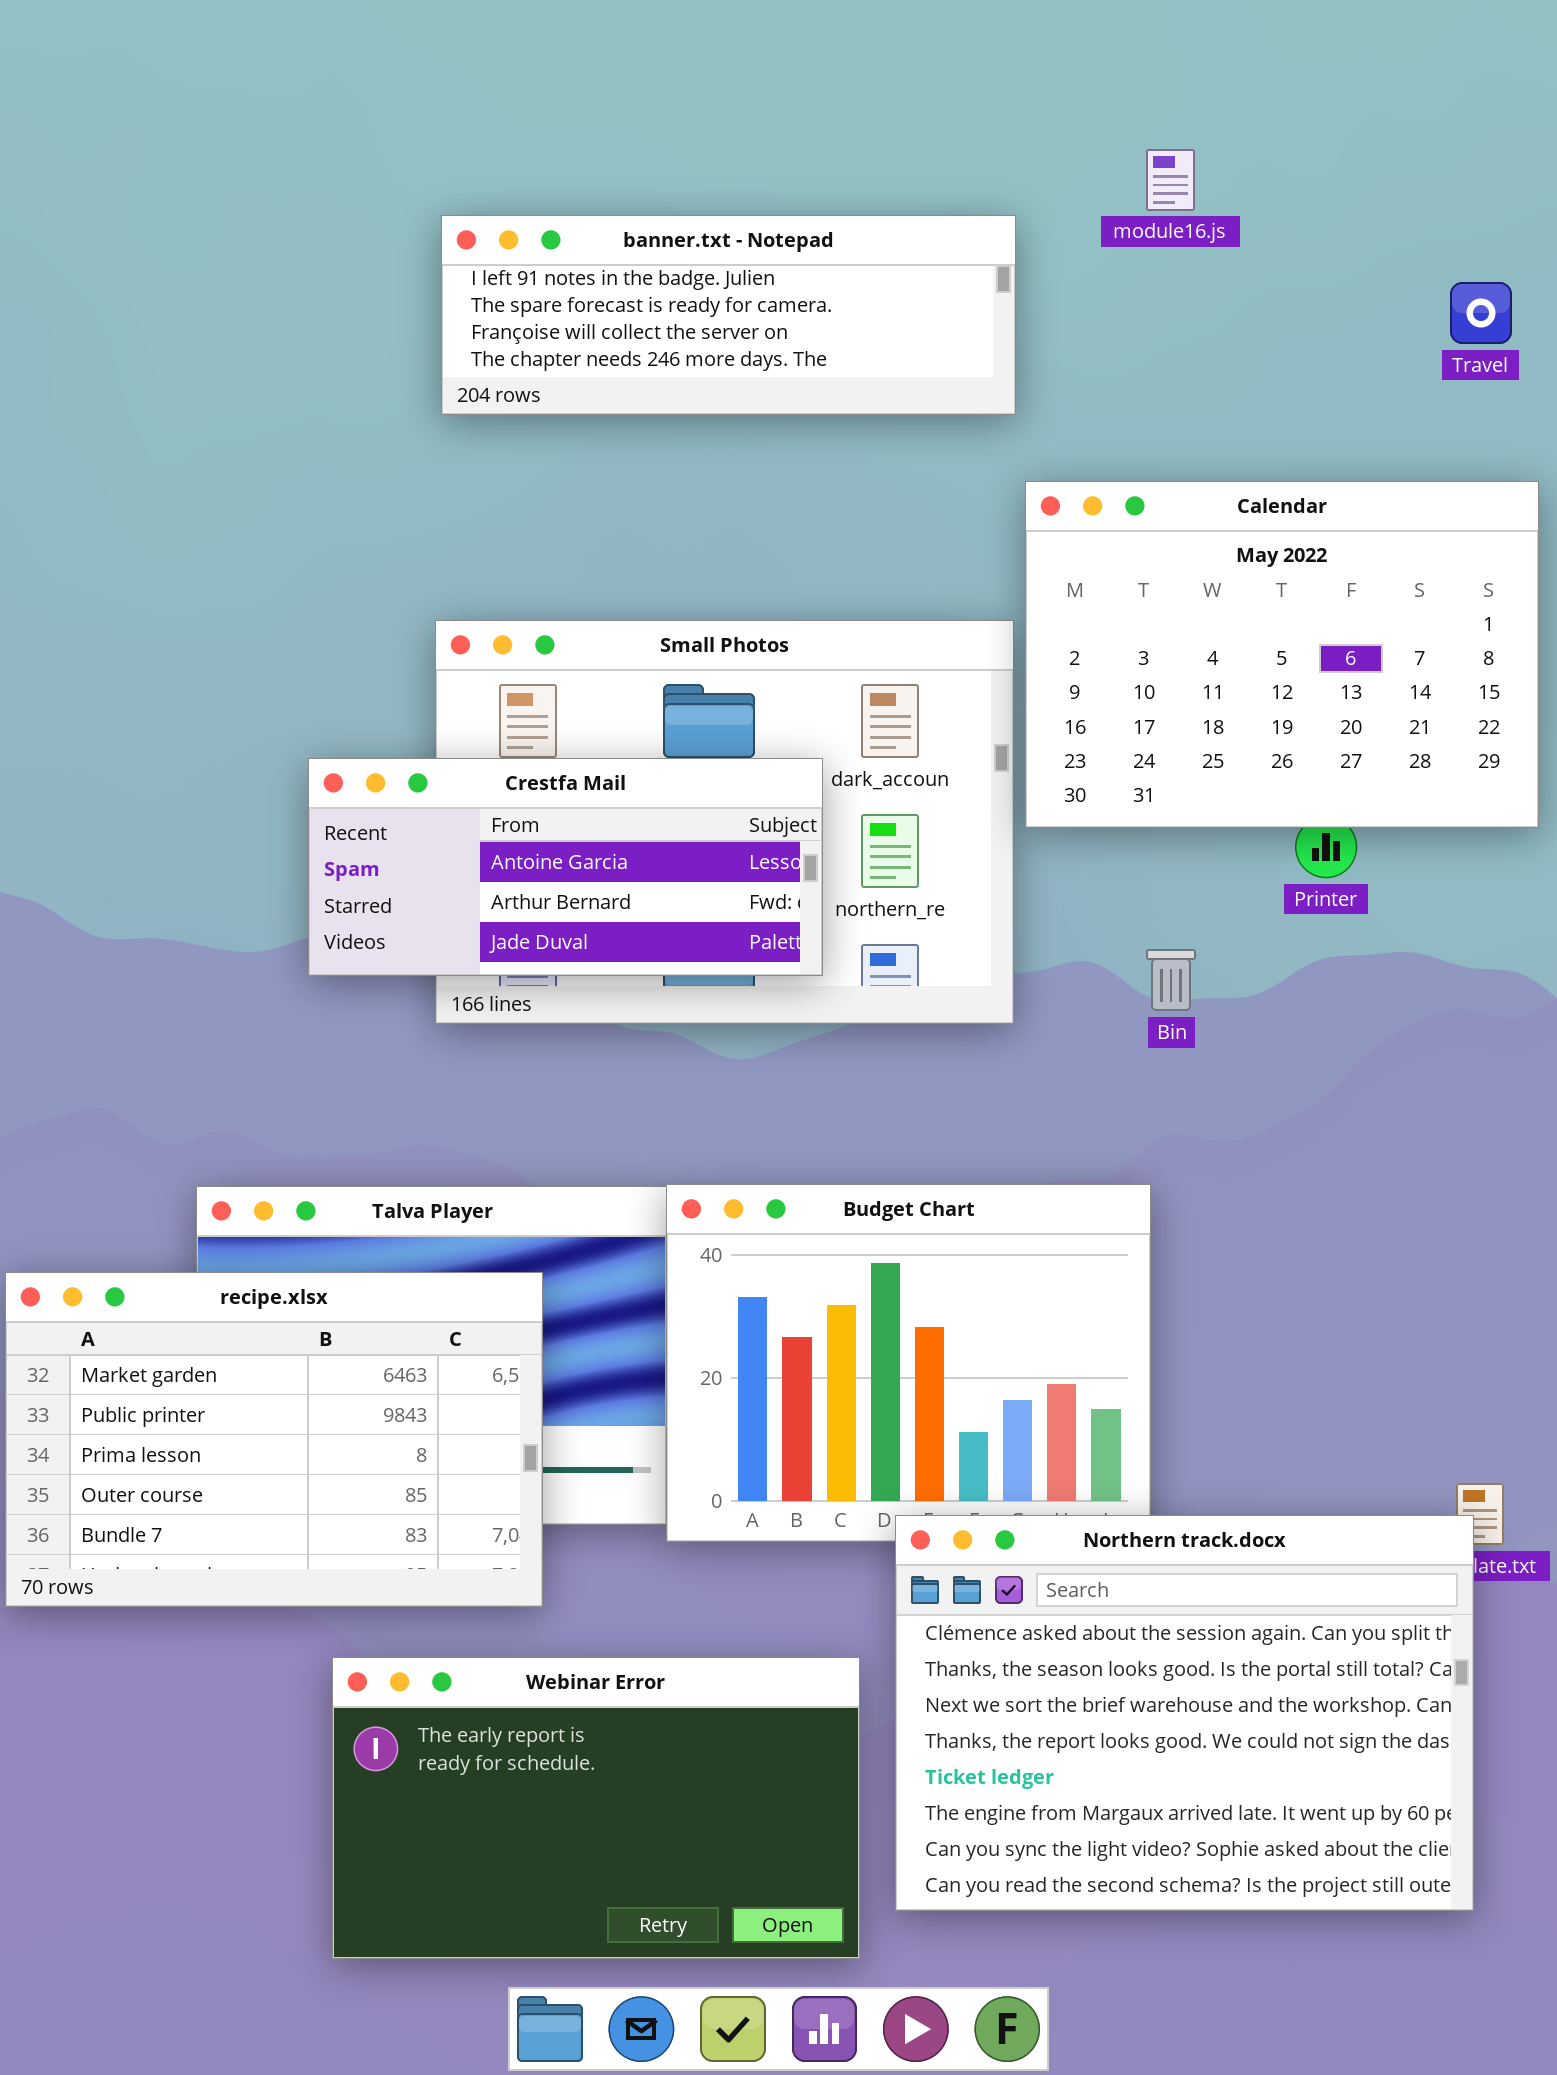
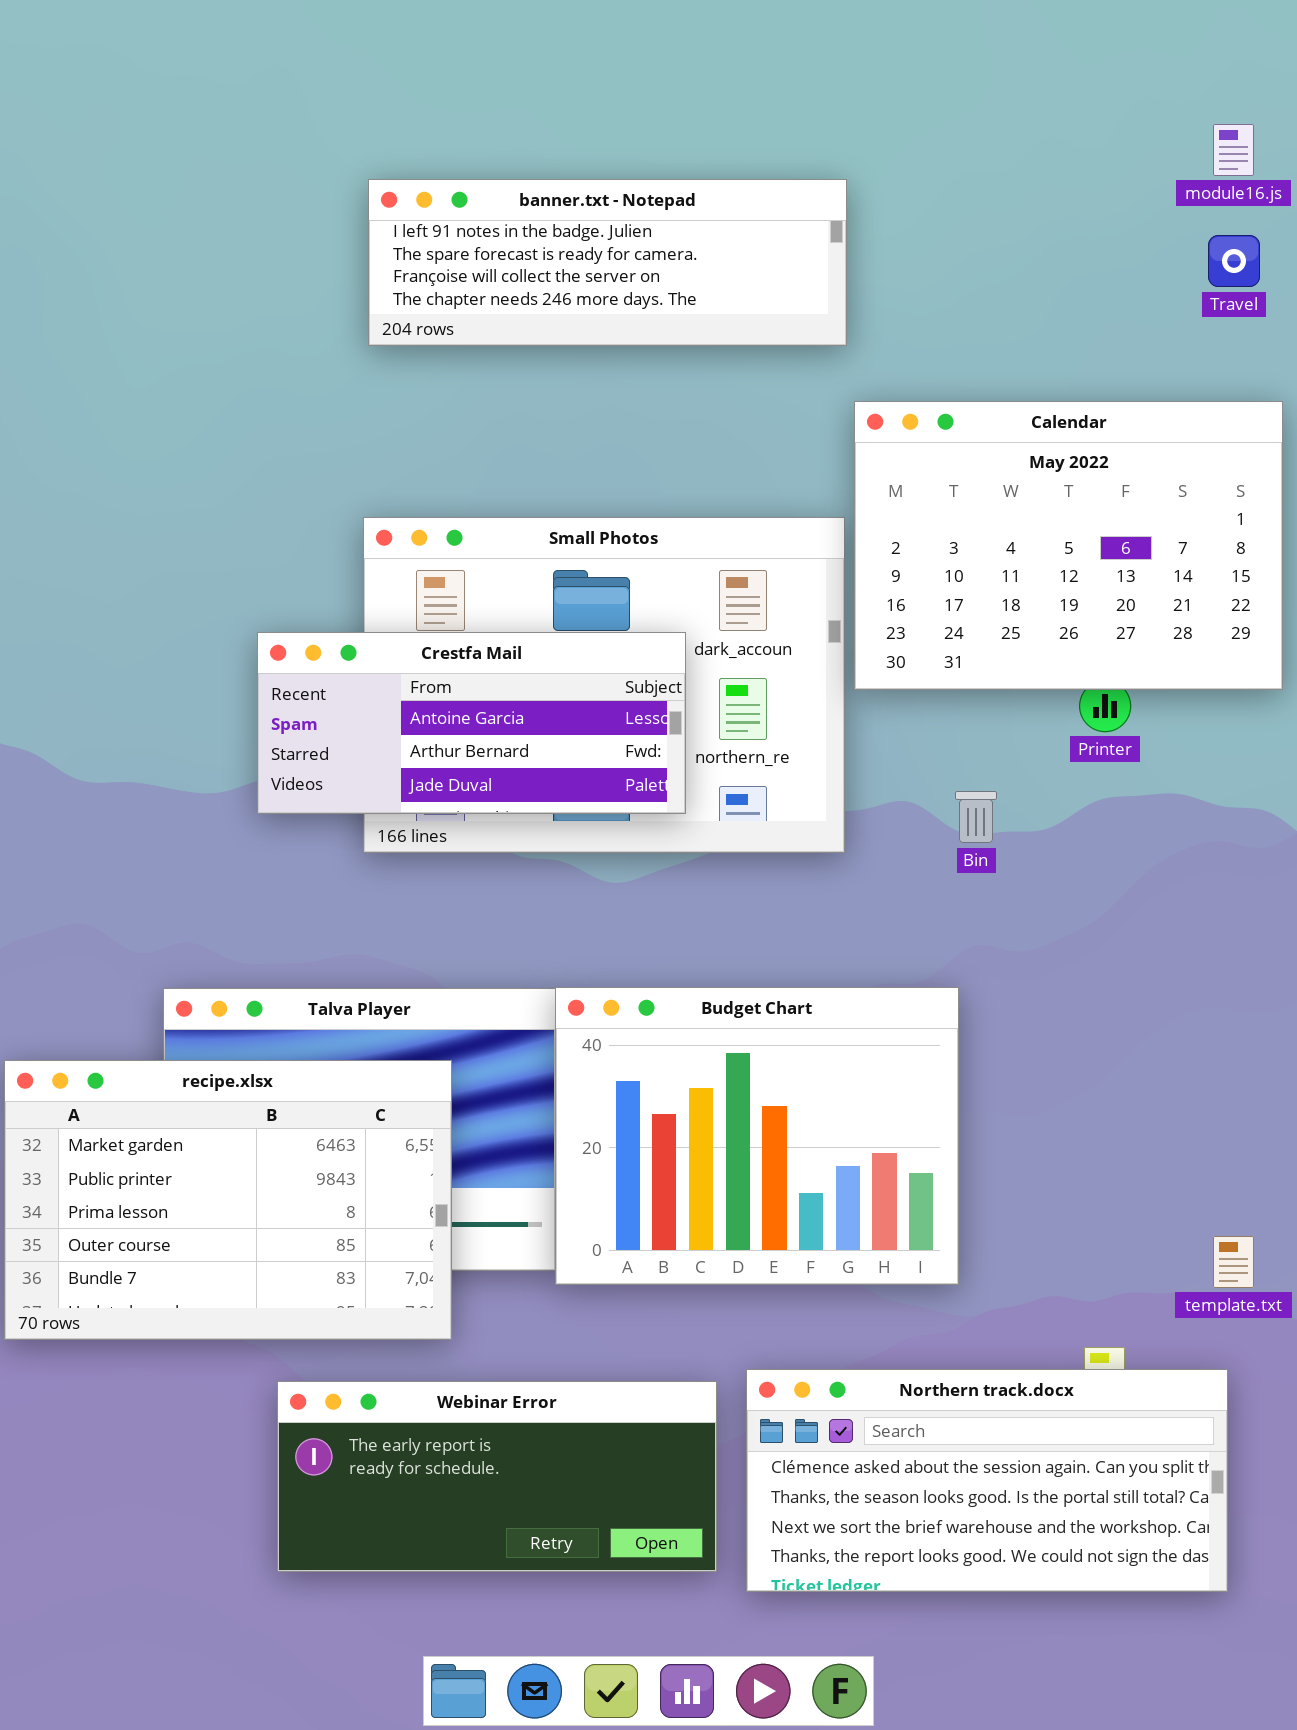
module16.js: [1146,149,1195,211] -> [1213,124,1254,176], moved
Northern track.docx: [895,1515,1474,1911] -> [746,1369,1228,1592], resized
Webinar Error: [332,1657,860,1959] -> [277,1381,717,1572], resized

